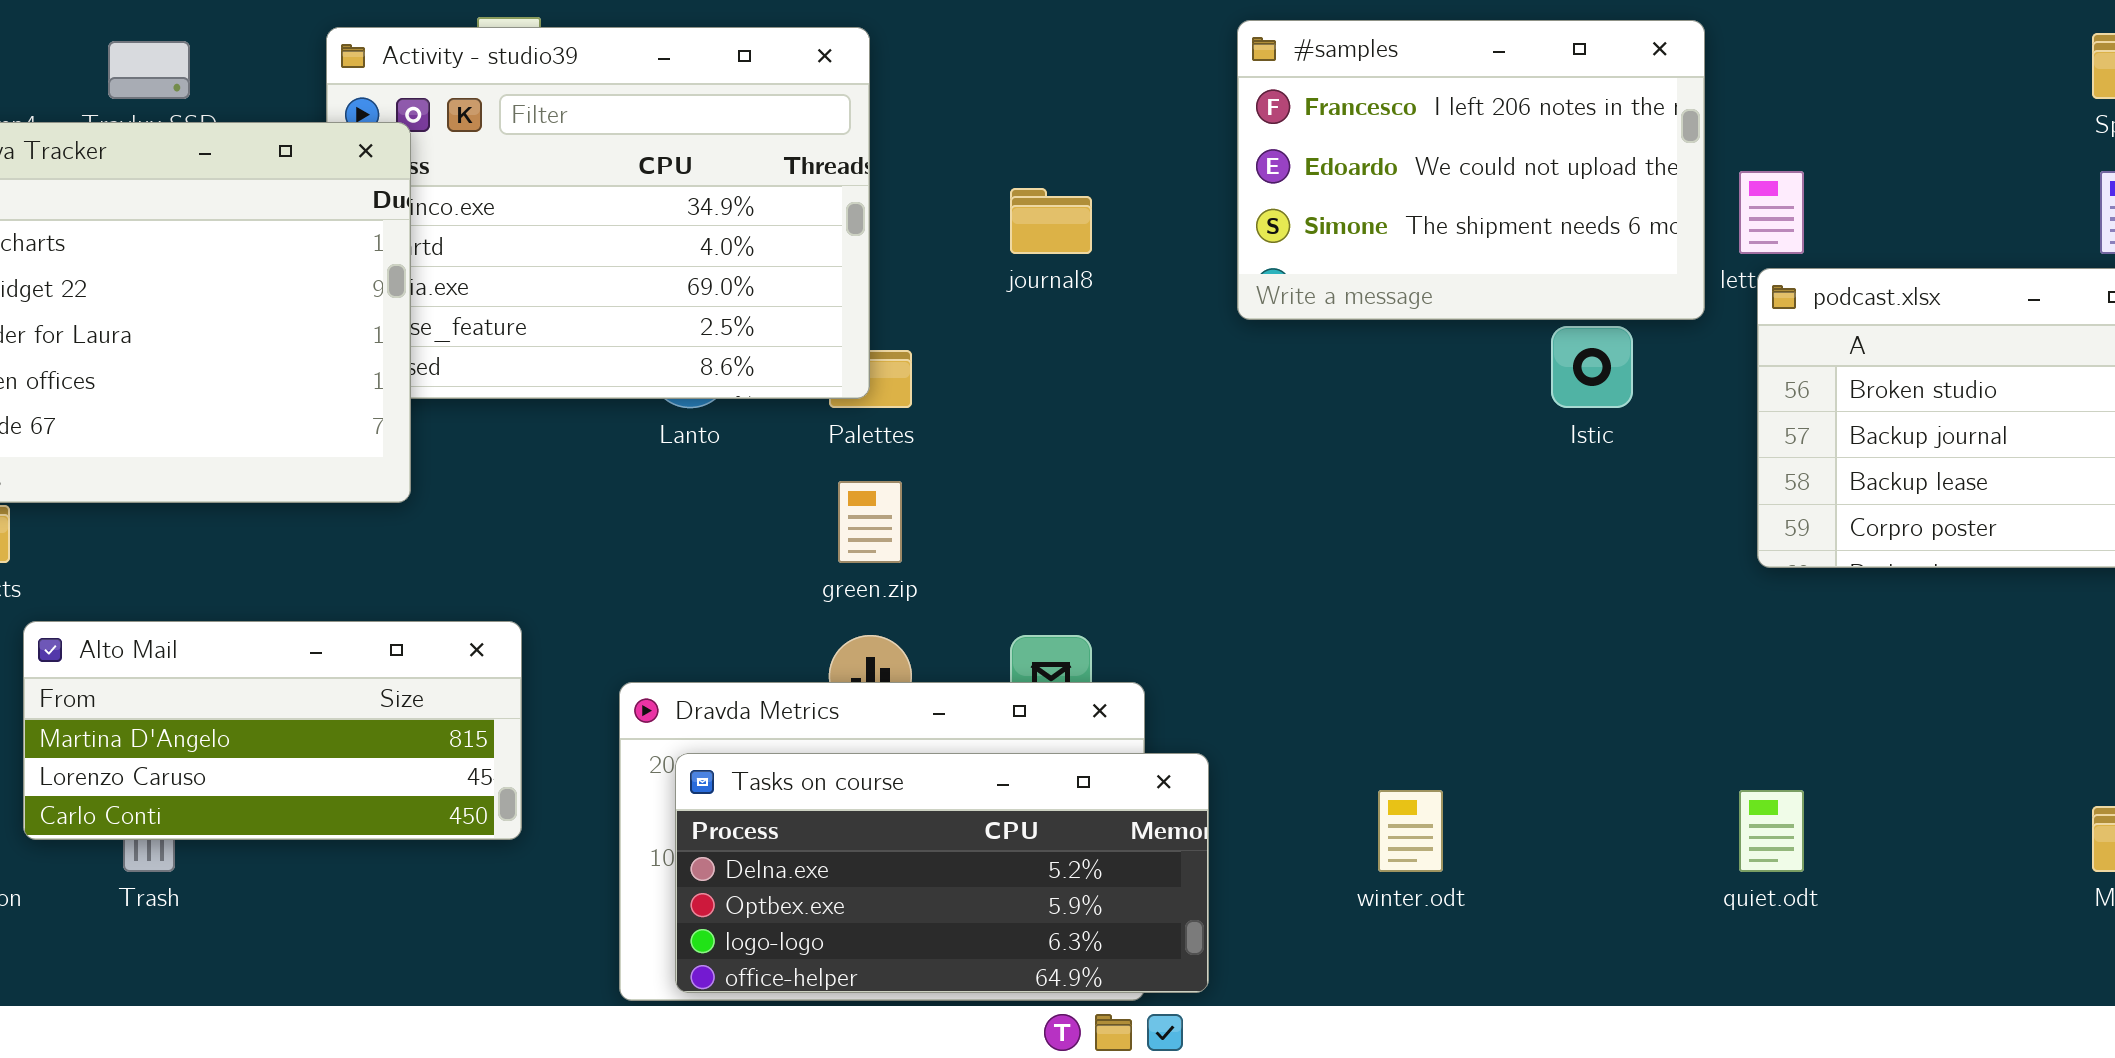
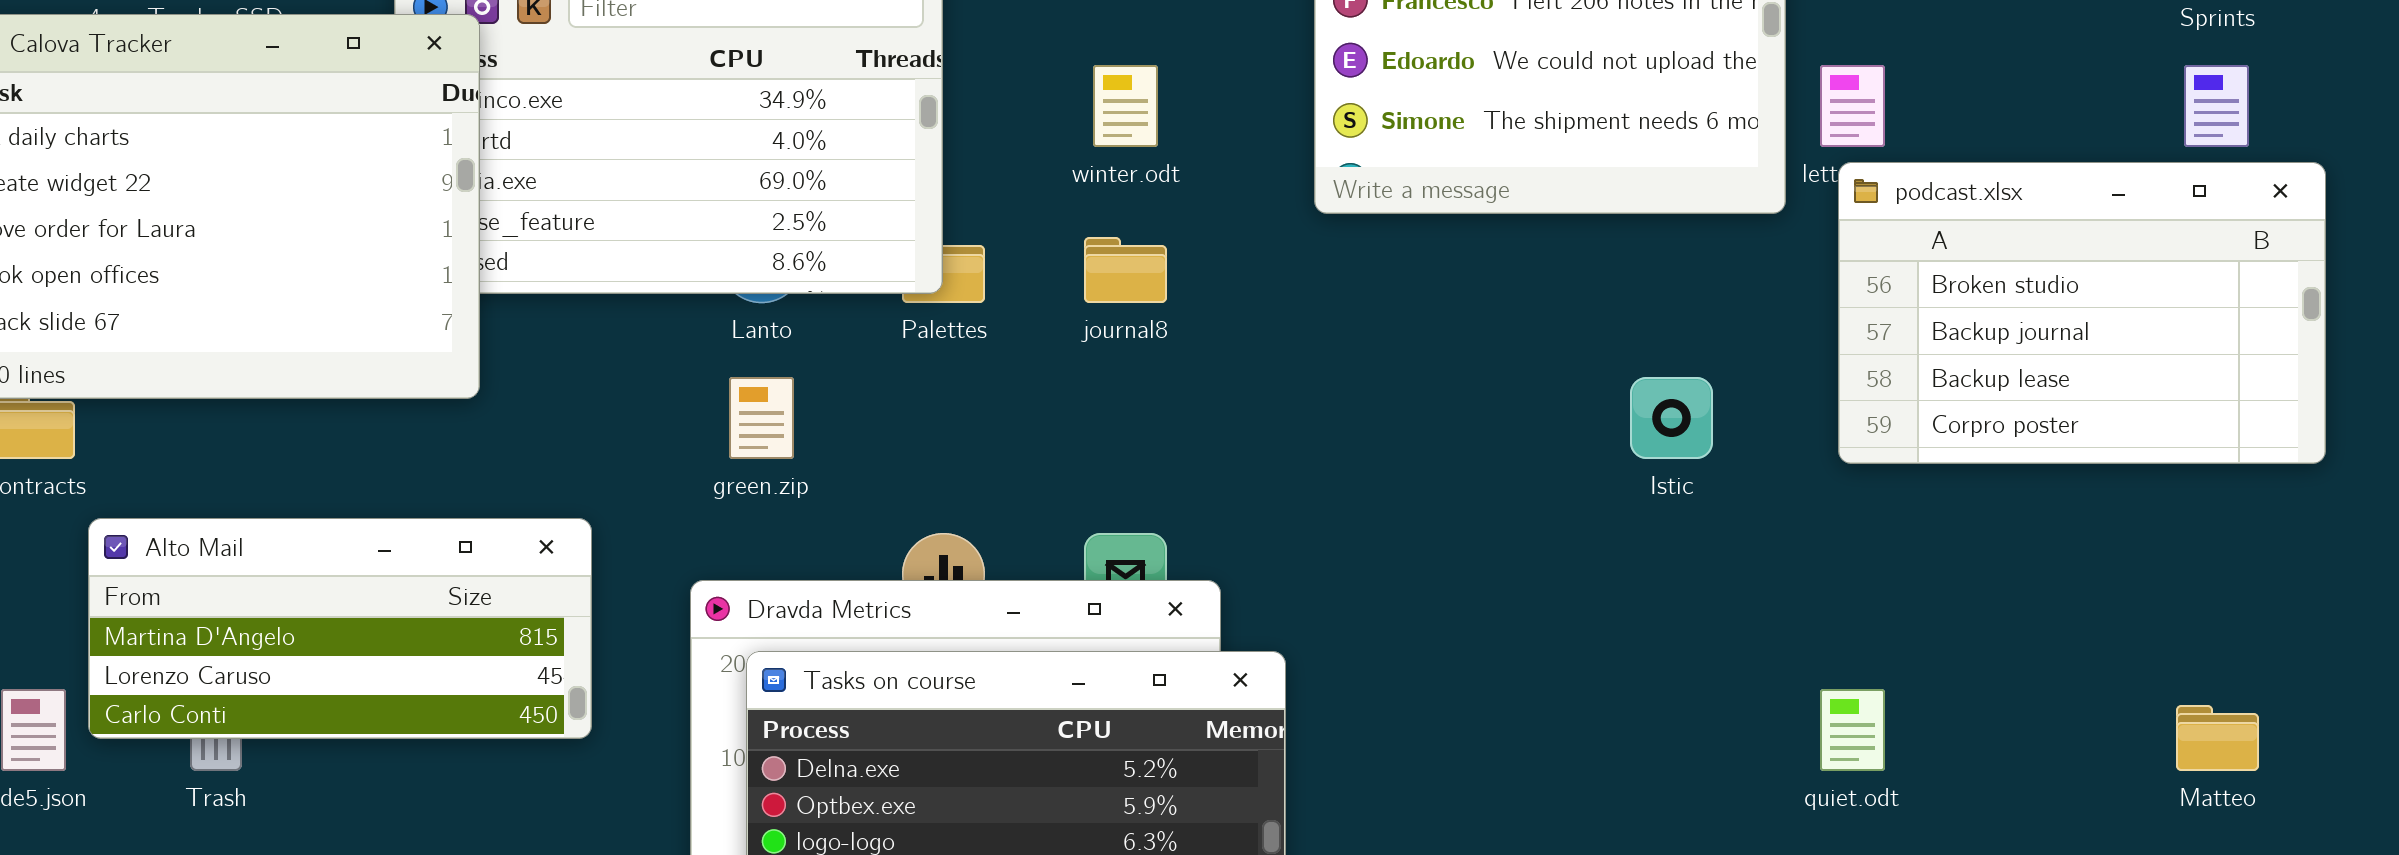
journal8: [1010,188,1092,254] -> [1084,237,1167,303], moved
Istic: [1551,326,1633,408] -> [1630,377,1713,459], moved
green.zip: [838,481,902,563] -> [729,377,794,459], moved
winter.odt: [1378,790,1443,872] -> [1093,65,1158,147], moved

